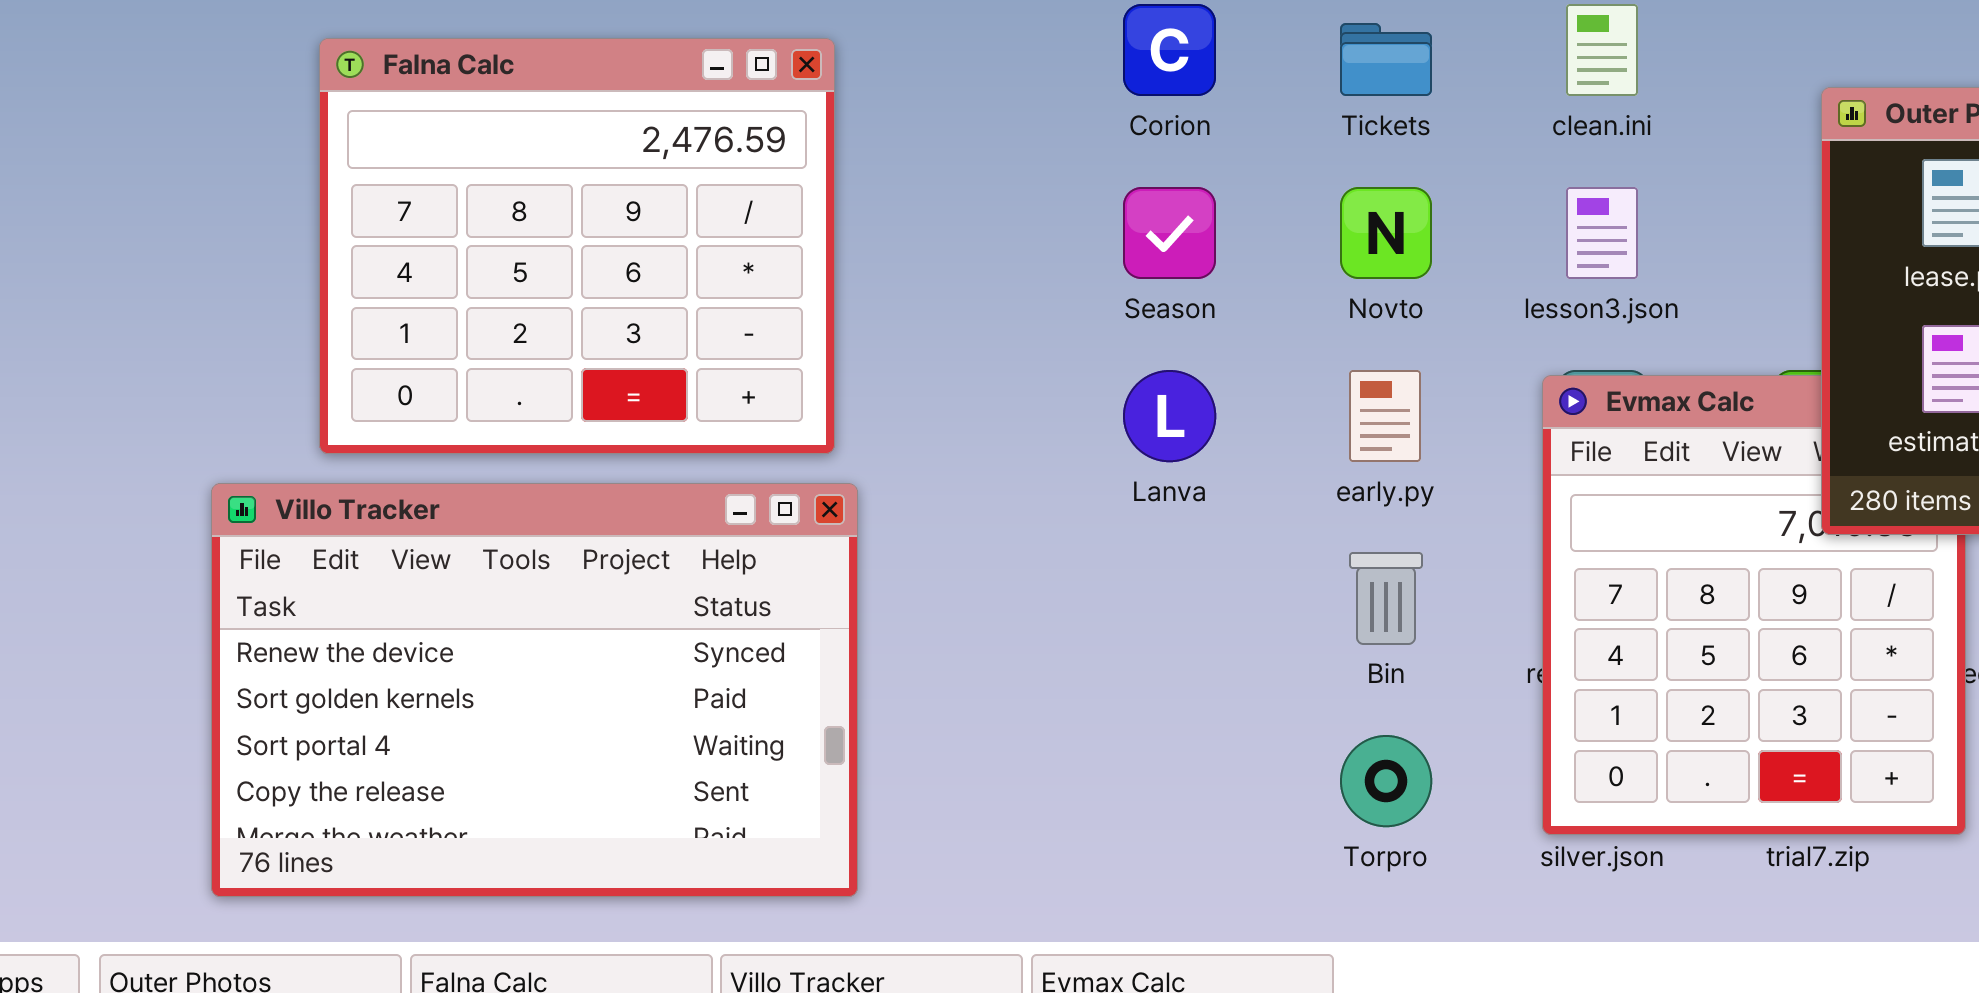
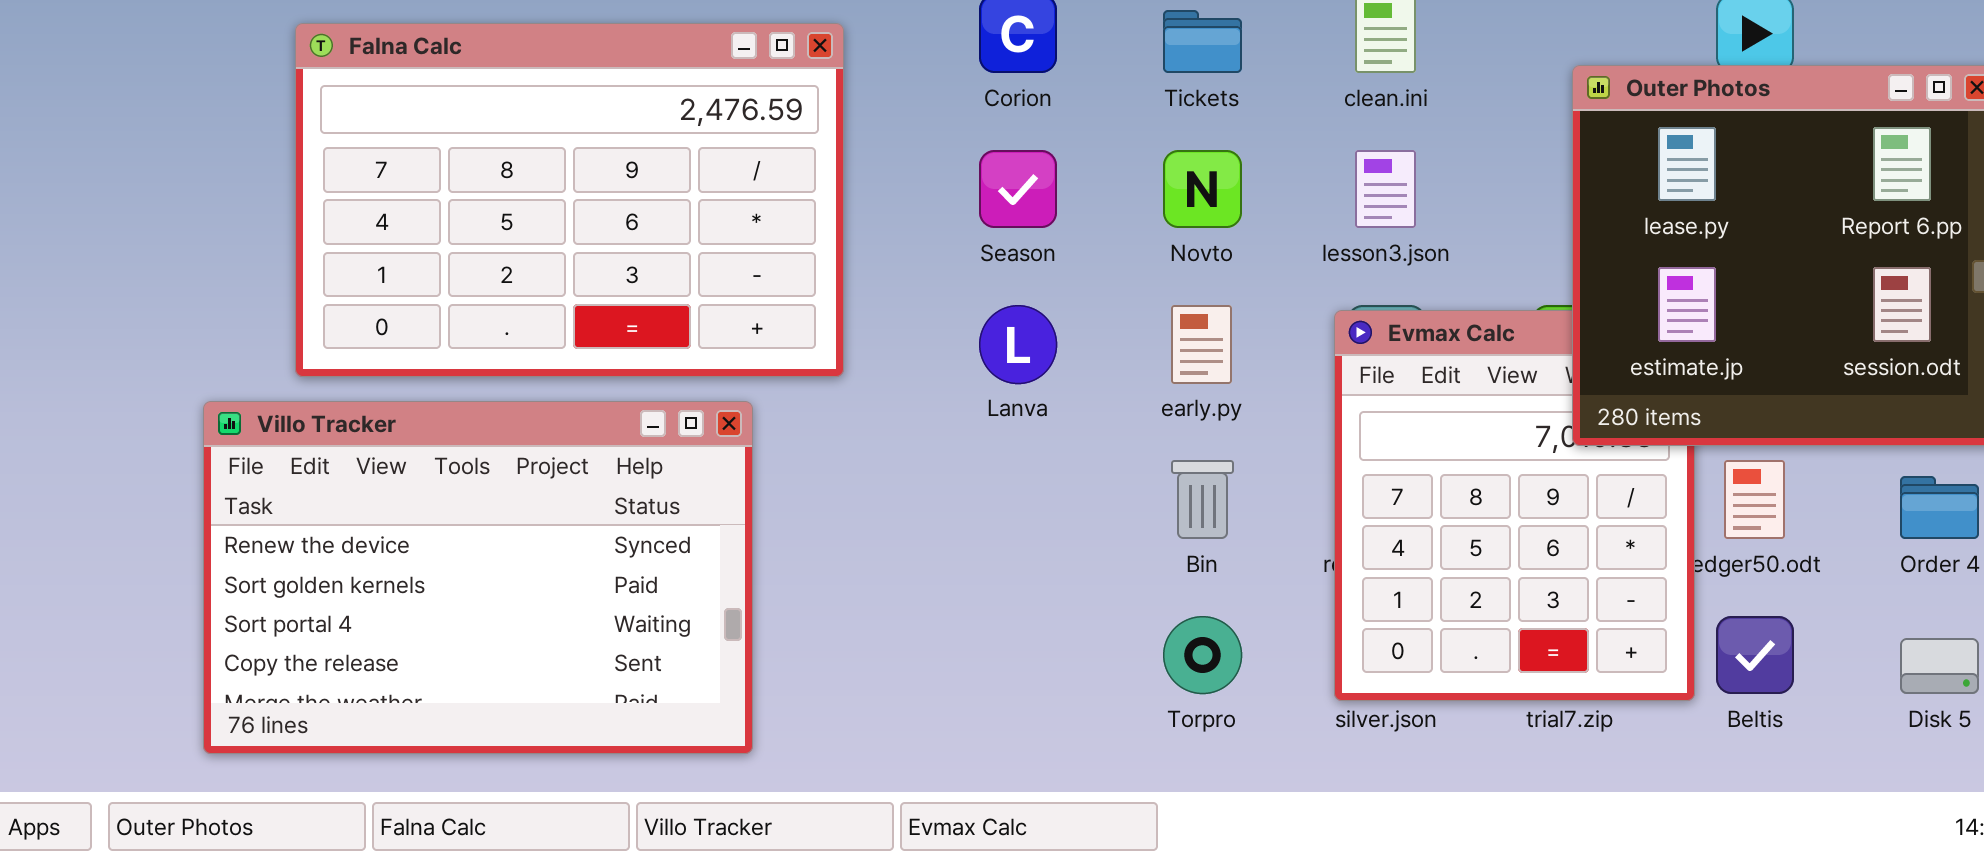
Falna Calc: [319,38,835,454] -> [295,23,844,377], resized

